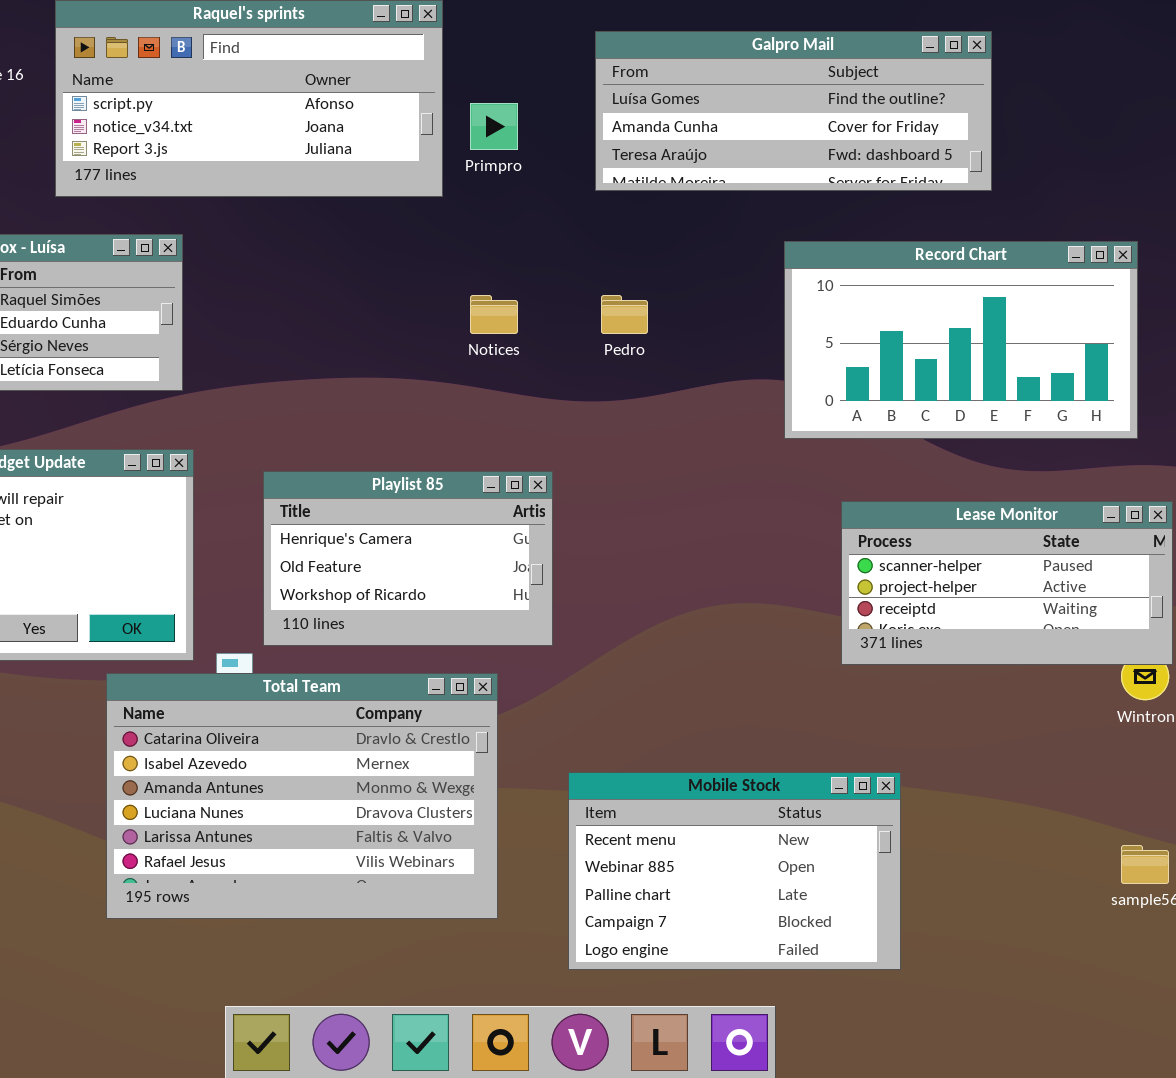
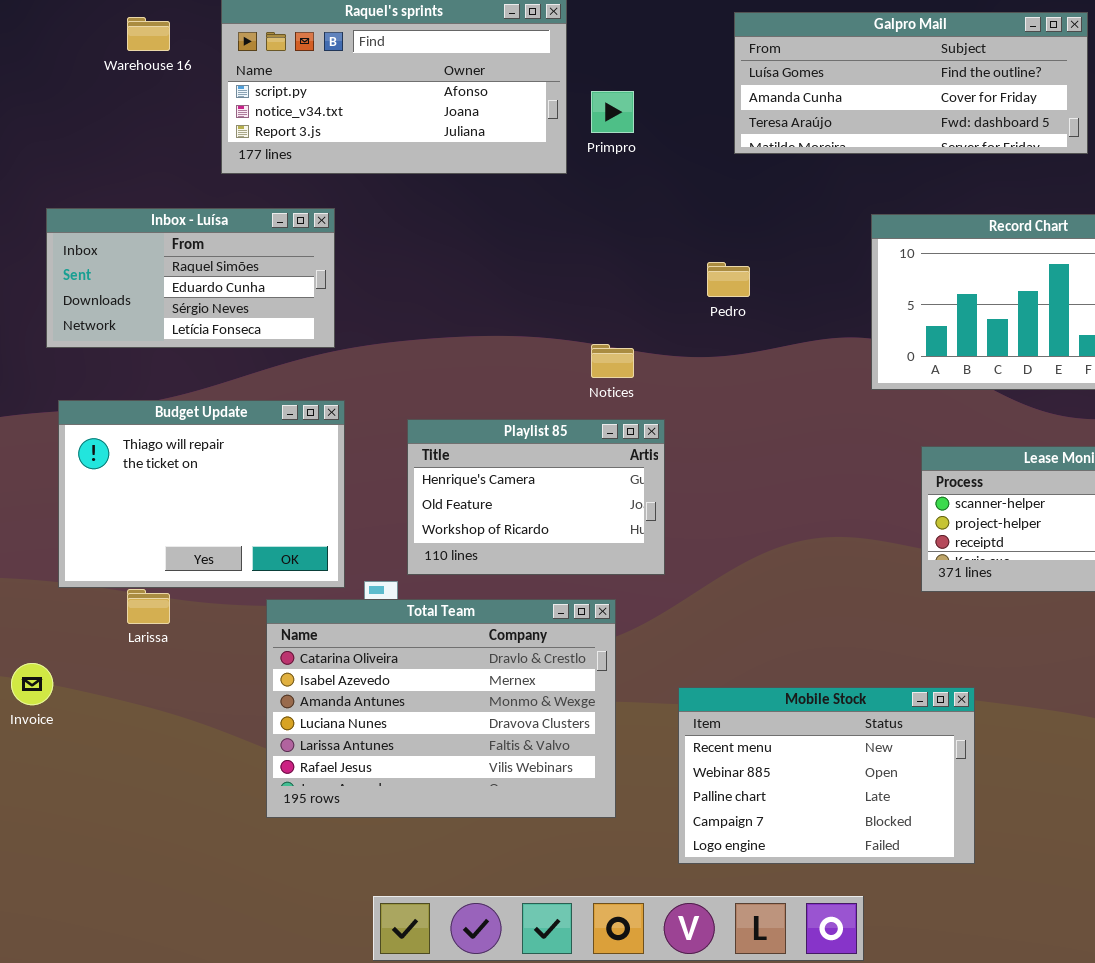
Galpro Mail: [595,31,992,191] -> [734,12,1088,154], moved
Notices: [470,295,518,334] -> [591,344,634,378], moved

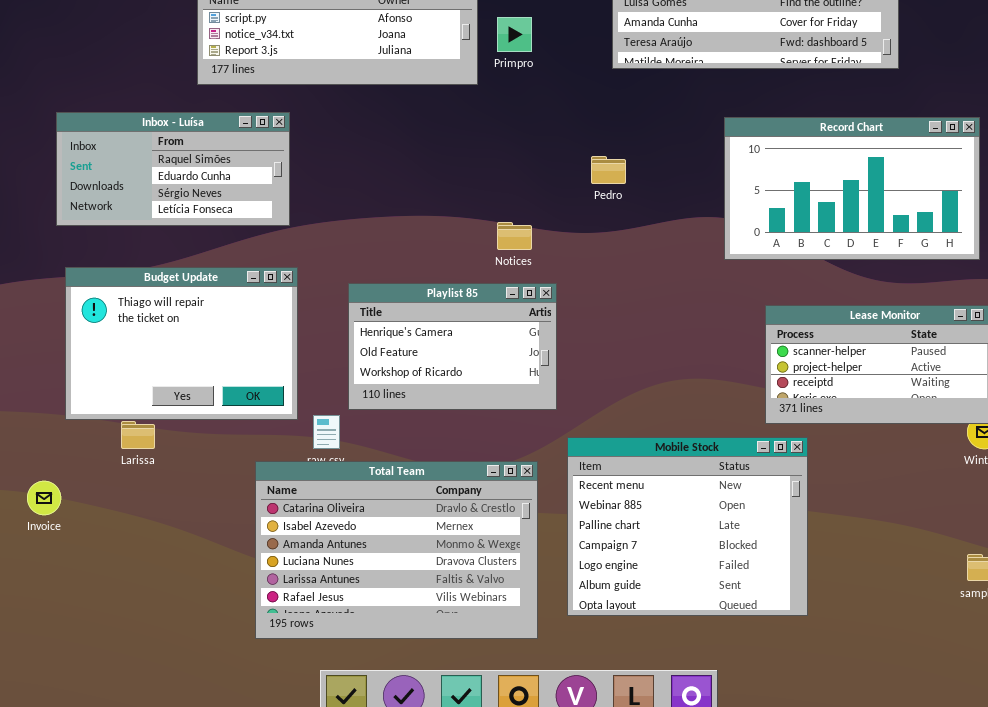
Total Team: [266,599,616,818] -> [255,461,538,639], moved
Mobile Stock: [678,687,975,864] -> [567,437,808,616], moved, resized

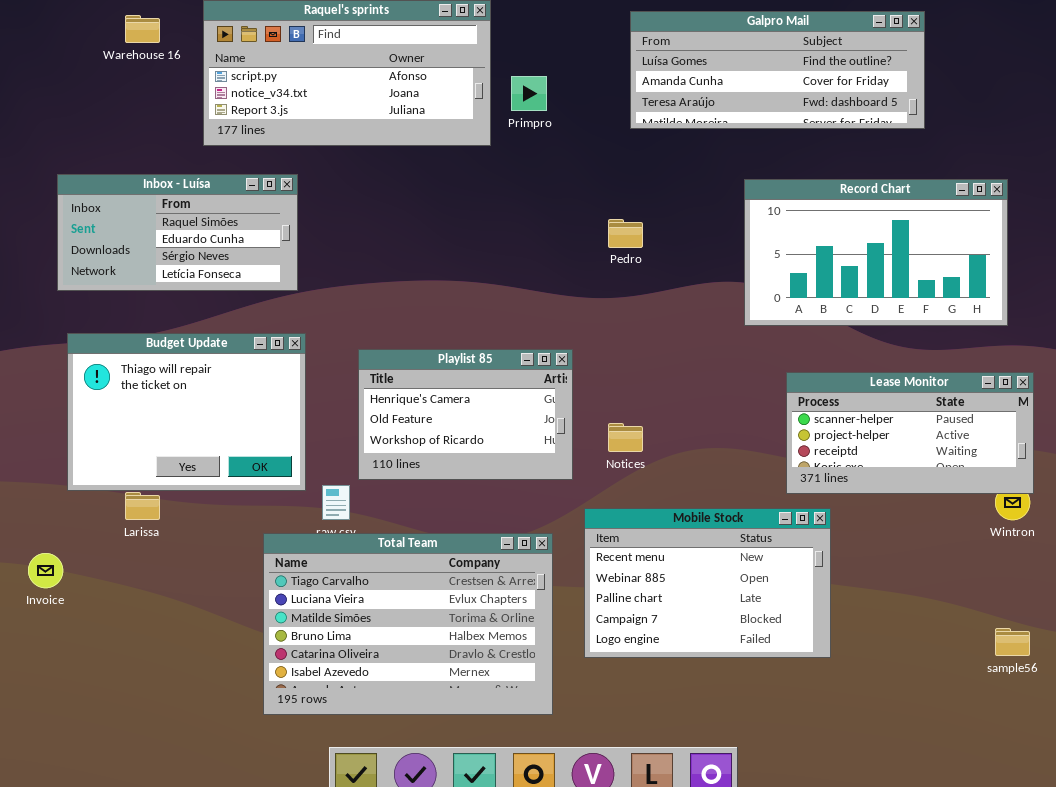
Notices: [497,222,532,250] -> [608,423,643,452], moved
Mobile Stock: [567,437,808,616] -> [584,508,831,658], resized
Total Team: [255,461,538,639] -> [263,533,553,715], scrolled up 4 rows

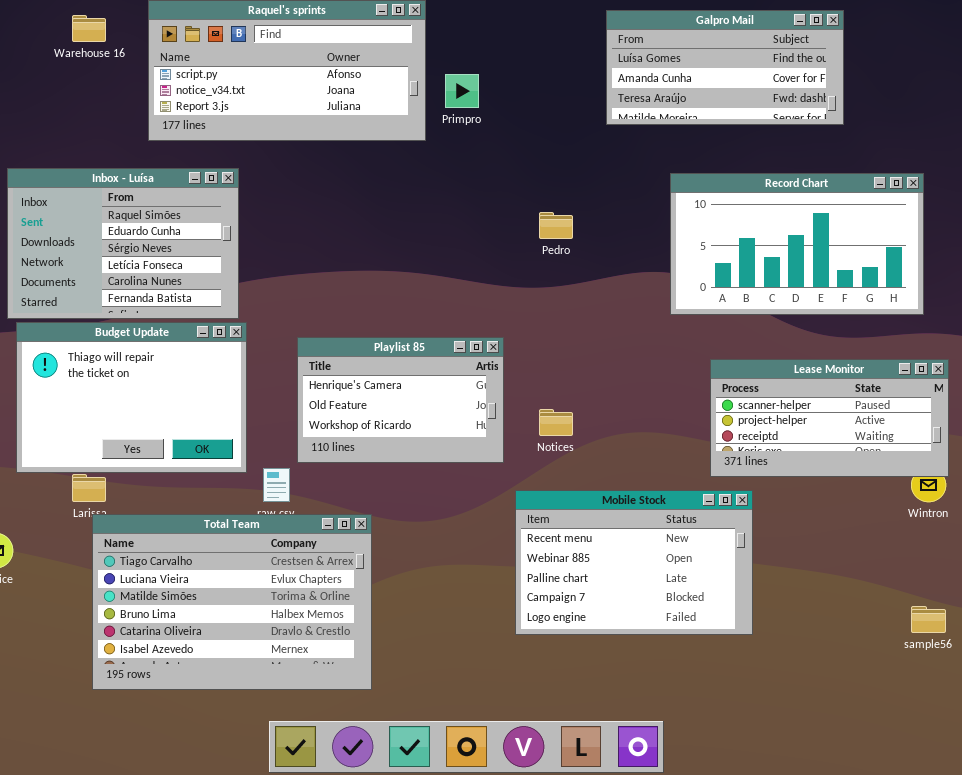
Galpro Mail: [630,11,925,129] -> [606,10,844,125], resized
Inbox - Luísa: [57,174,298,291] -> [7,168,239,319], resized
Total Team: [263,533,553,715] -> [92,514,372,690], moved

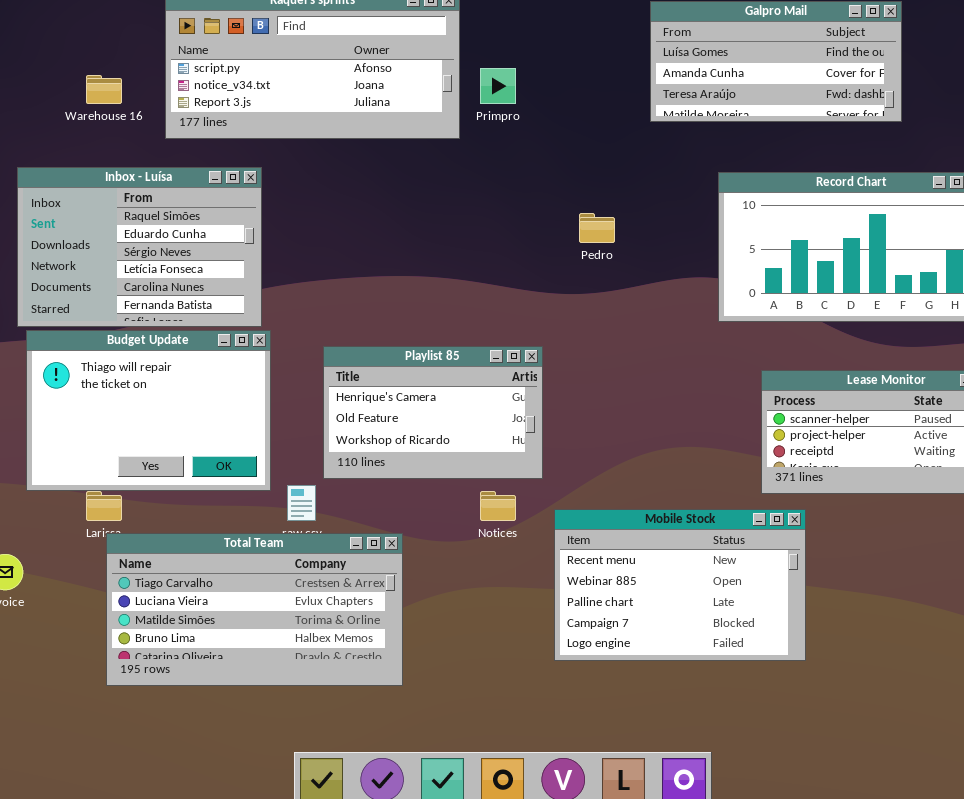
Warehouse 16: [72,15,106,42] -> [86,75,122,104], moved
Notices: [539,409,573,436] -> [480,491,516,521], moved
Total Team: [92,514,372,690] -> [106,533,403,686], resized

